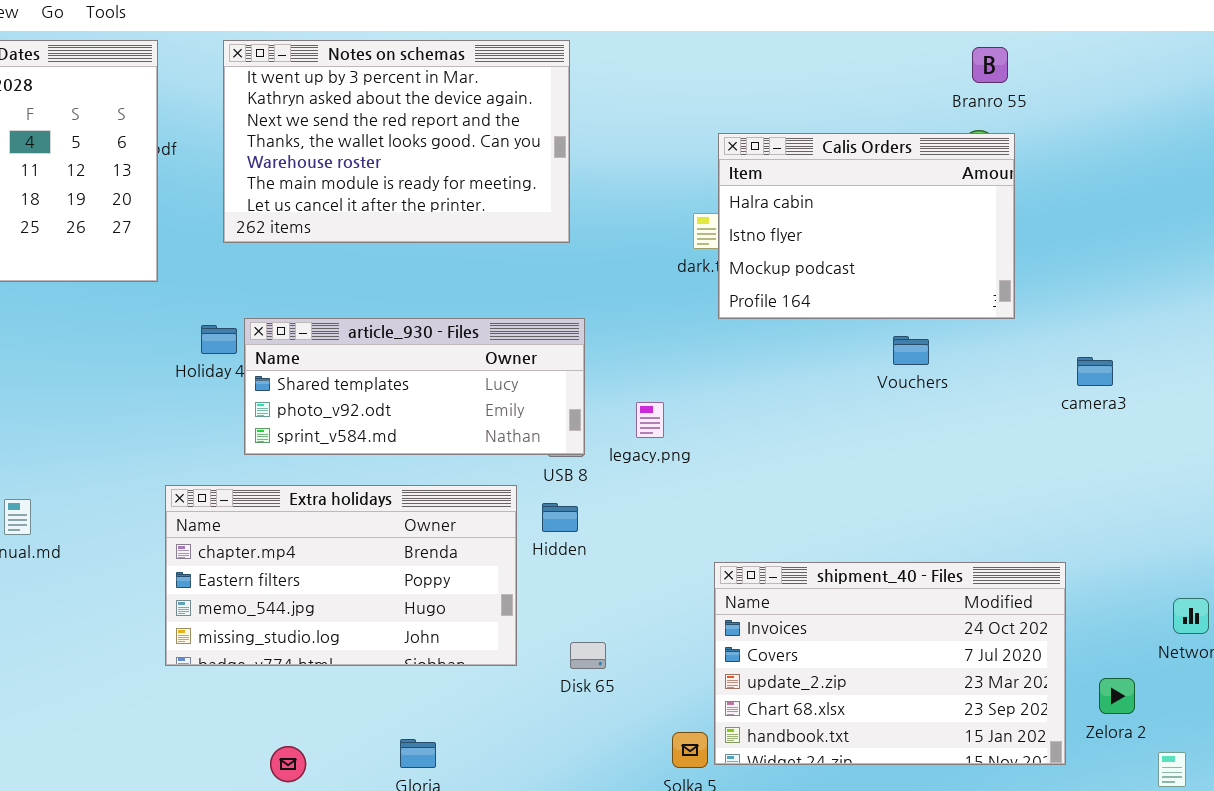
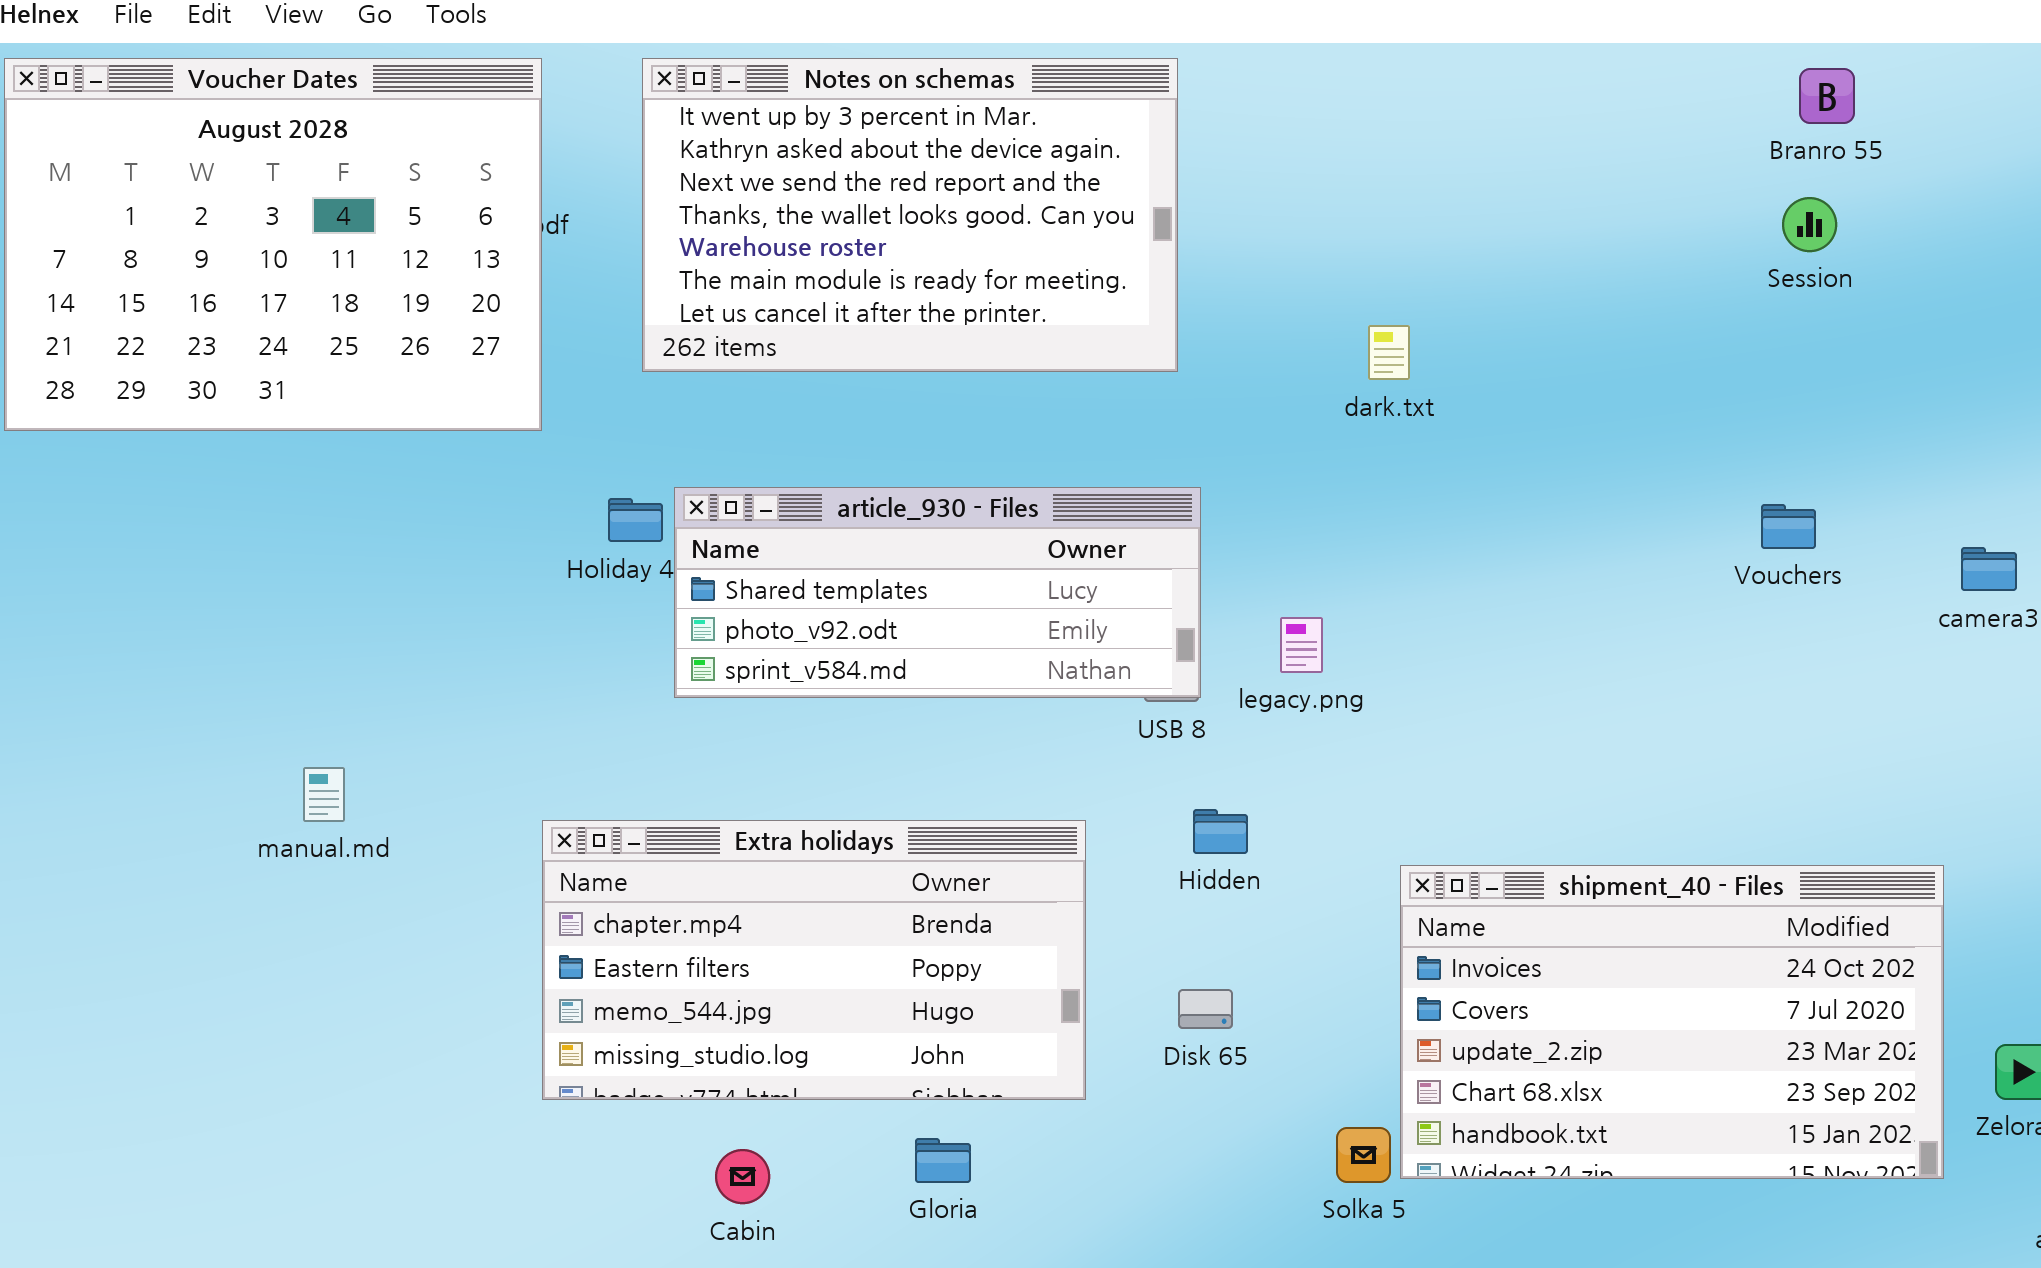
Calis Orders: [718,133,1015,319] -> none, closed
Vouchers: [893,336,929,365] -> [1761,504,1816,549], moved
Extra holidays: [165,485,517,666] -> [542,820,1086,1100], moved
Hidden: [542,503,578,532] -> [1193,809,1248,854], moved

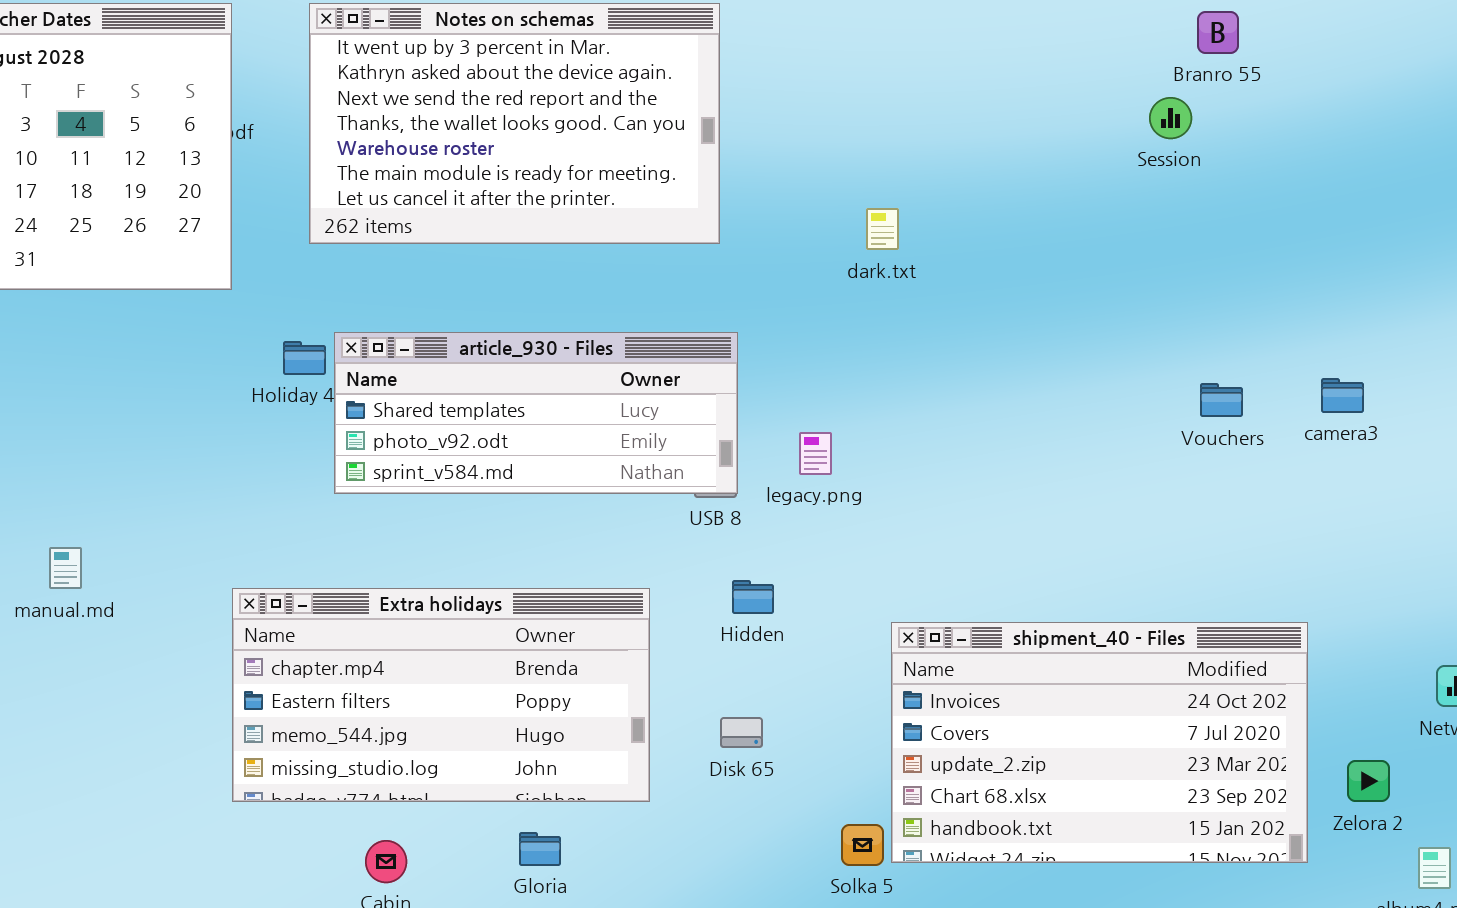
Session: [1782,197,1837,252] -> [1149,97,1192,139], moved
Vouchers: [1761,504,1816,549] -> [1200,383,1243,417], moved

